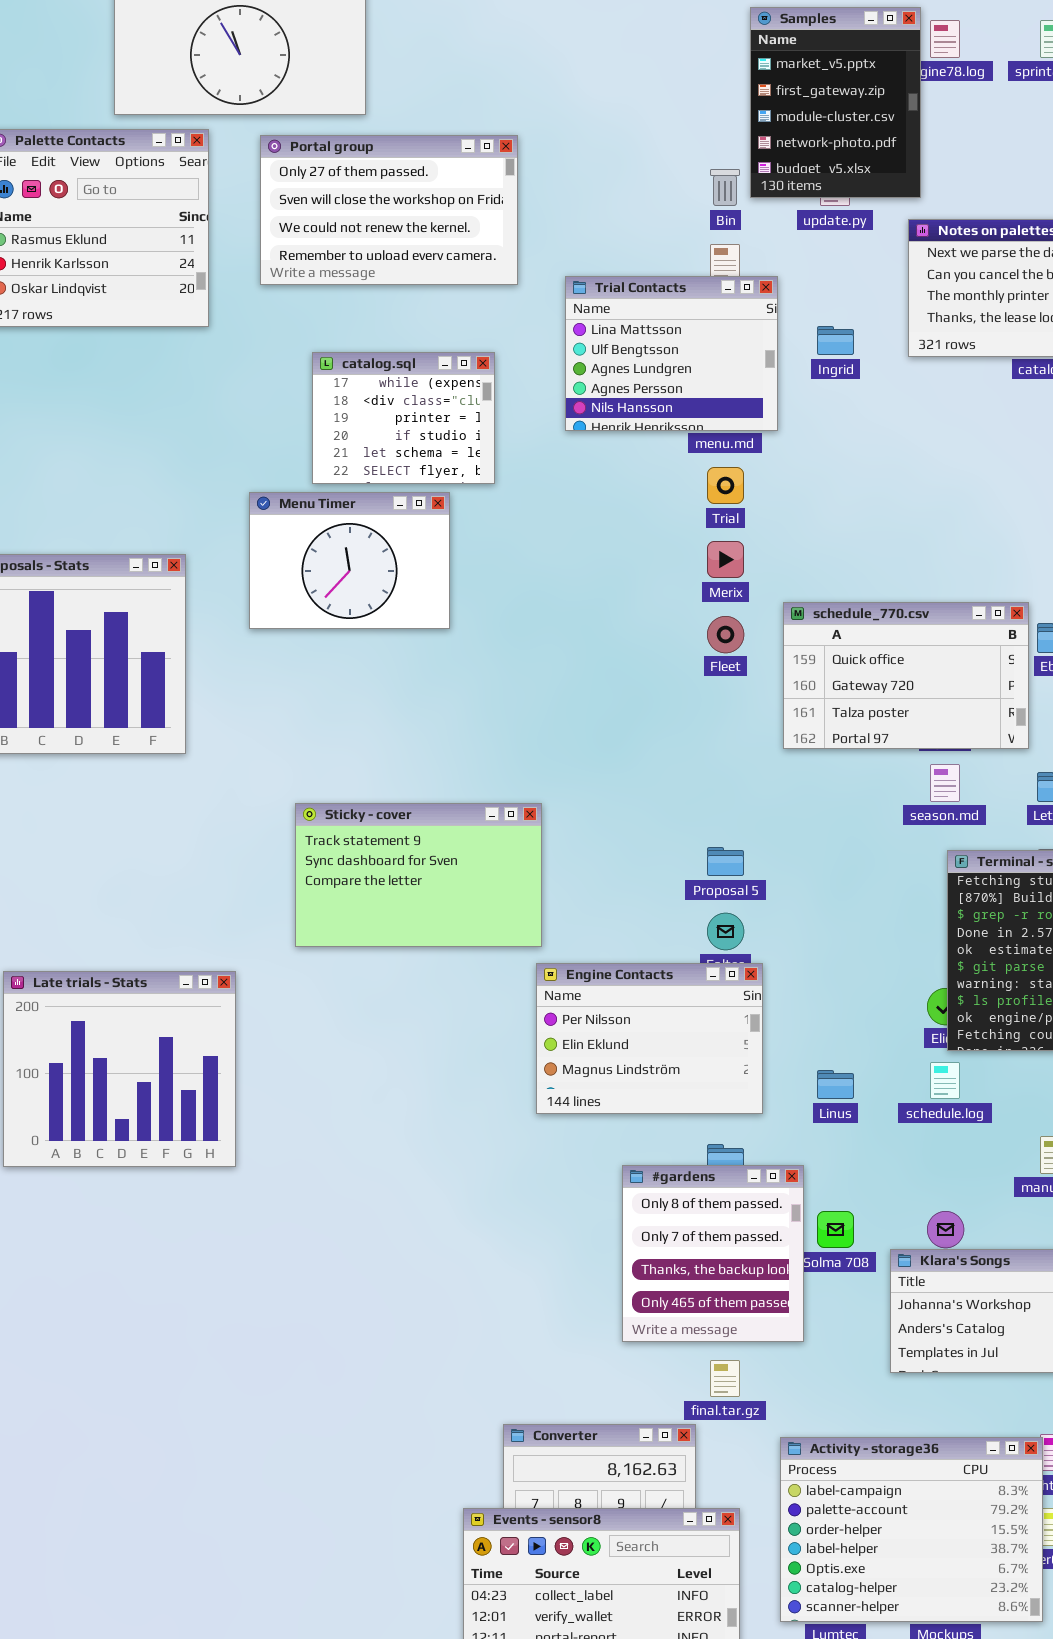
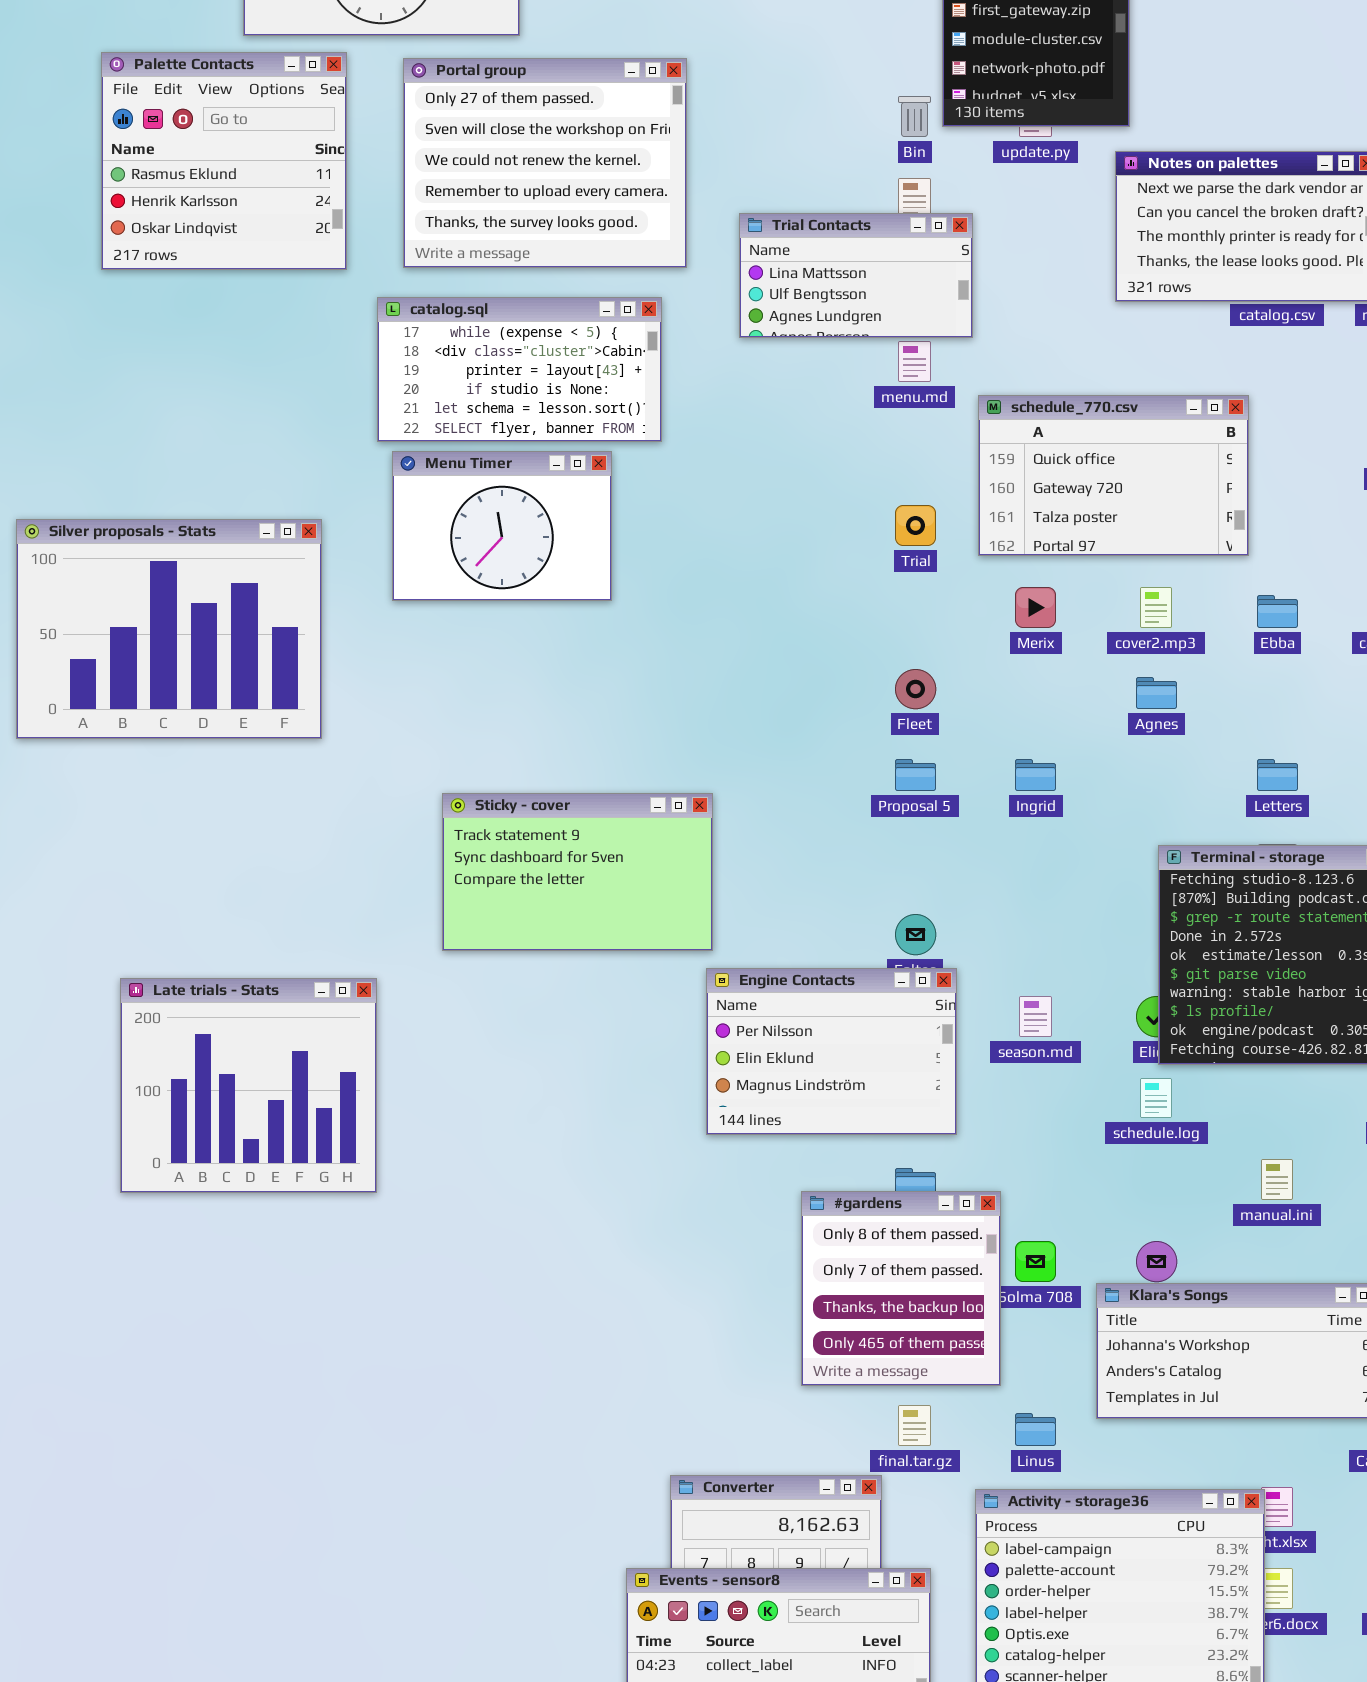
Portal group: [260,135,518,285] -> [403,58,687,268], resized
Trial Contacts: [565,276,778,431] -> [739,213,973,338], resized
Ingrid: [817,326,854,355] -> [1015,759,1056,791], moved
catalog.sql: [312,352,495,484] -> [377,297,662,442], resized
Trial: [707,467,744,504] -> [895,505,936,546], moved
Merix: [707,541,744,578] -> [1015,587,1056,628], moved
schedule_770.csv: [783,602,1029,749] -> [978,395,1249,556], moved
Fleet: [707,616,744,653] -> [895,669,936,709], moved
season.md: [930,764,960,802] -> [1019,996,1052,1037], moved
Proposal 5: [707,847,744,876] -> [895,759,936,791], moved
Linus: [817,1070,854,1099] -> [1015,1413,1056,1446], moved

